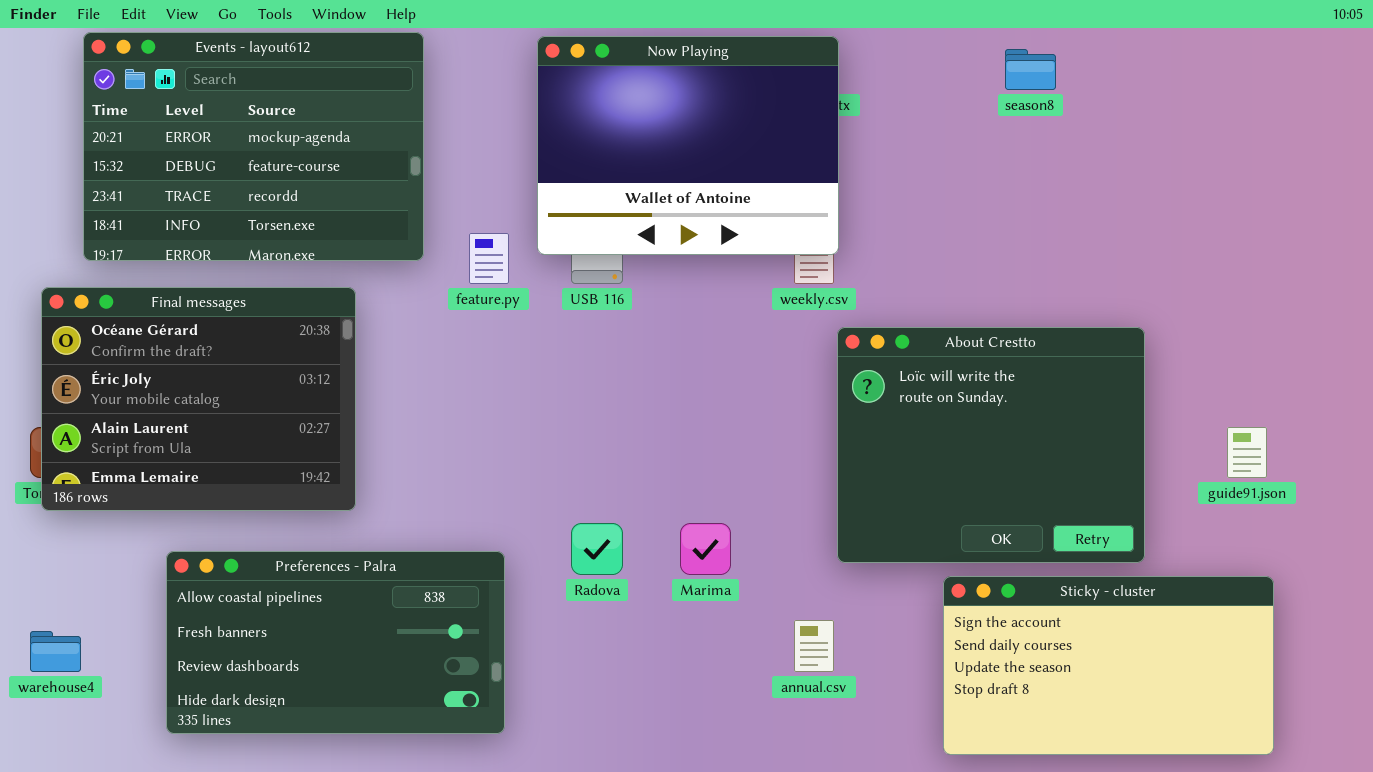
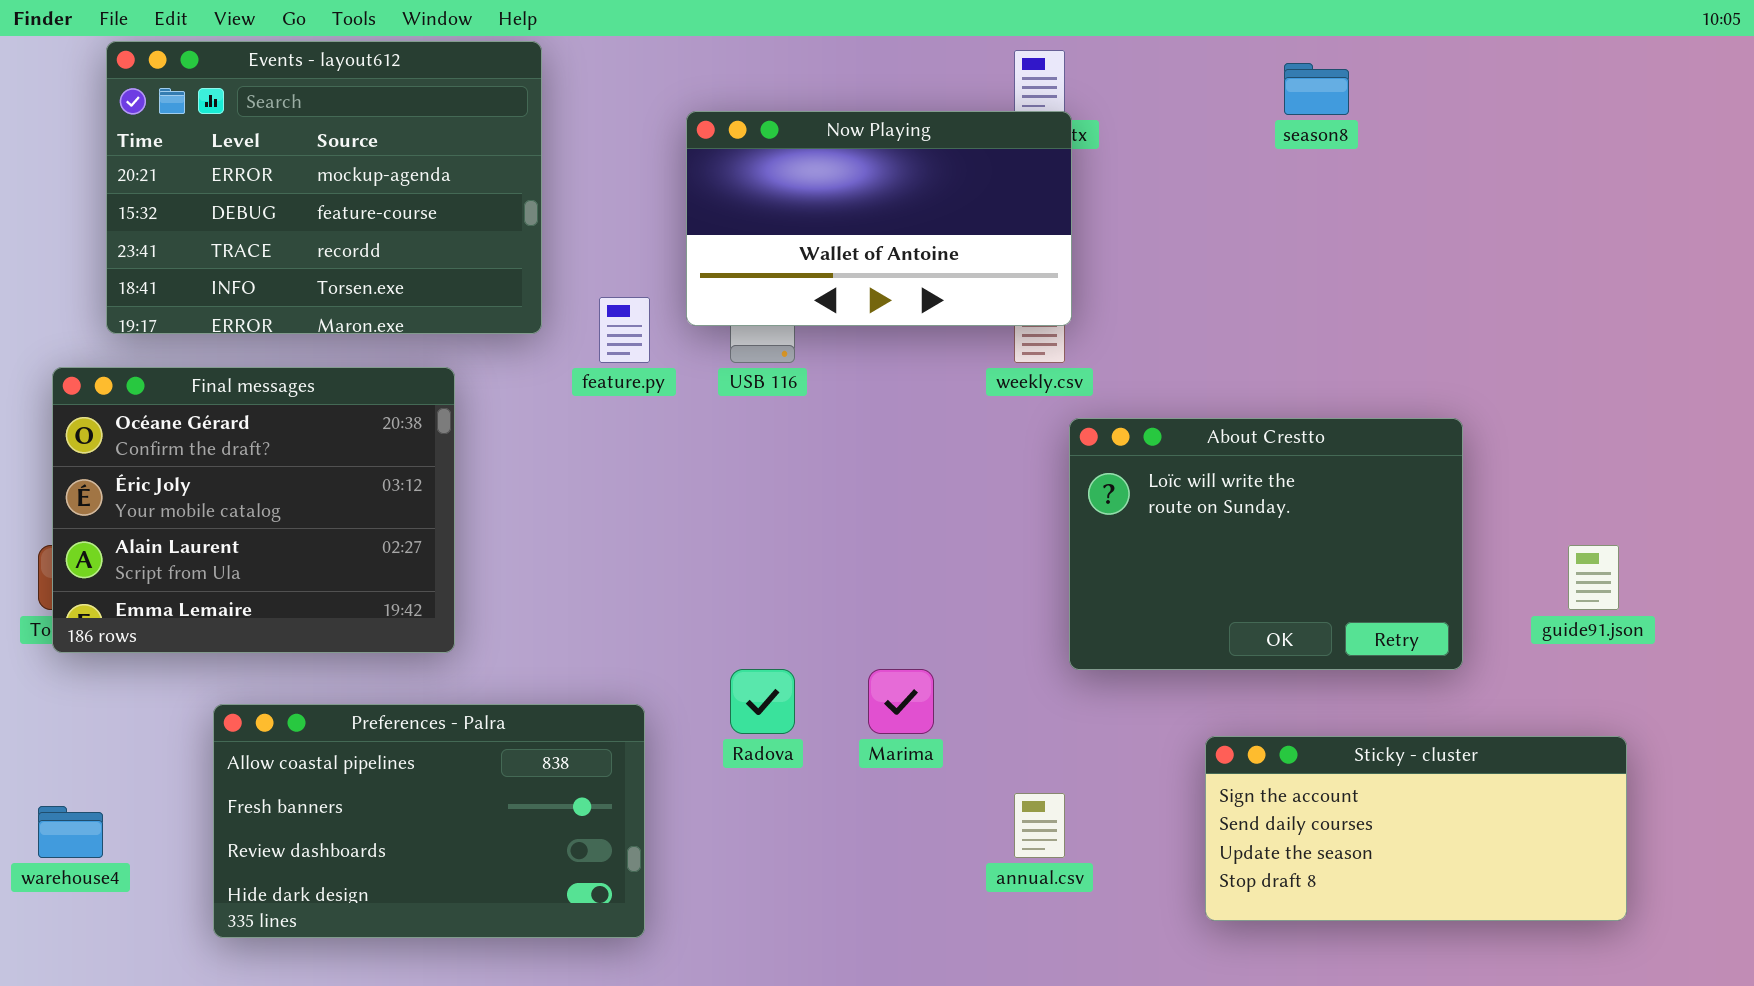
Now Playing: [537,36,839,255] -> [686,111,1072,326], resized
About Crestto: [837,327,1145,563] -> [1069,418,1463,670], resized
Sticky - cluster: [943,576,1274,755] -> [1205,736,1627,921], resized

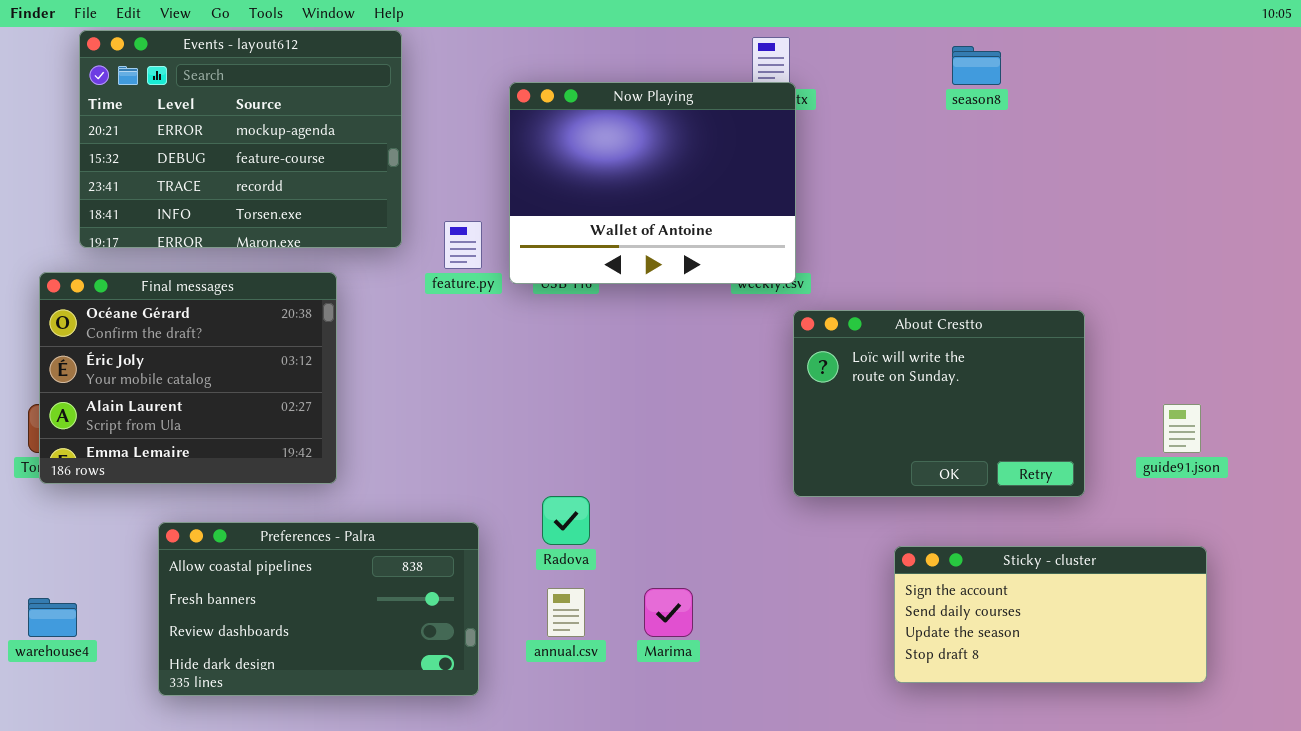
Now Playing: [686,111,1072,326] -> [509,82,796,284], resized
Marima: [868,669,934,734] -> [644,588,693,637], moved
annual.csv: [1014,793,1065,858] -> [547,588,585,637], moved

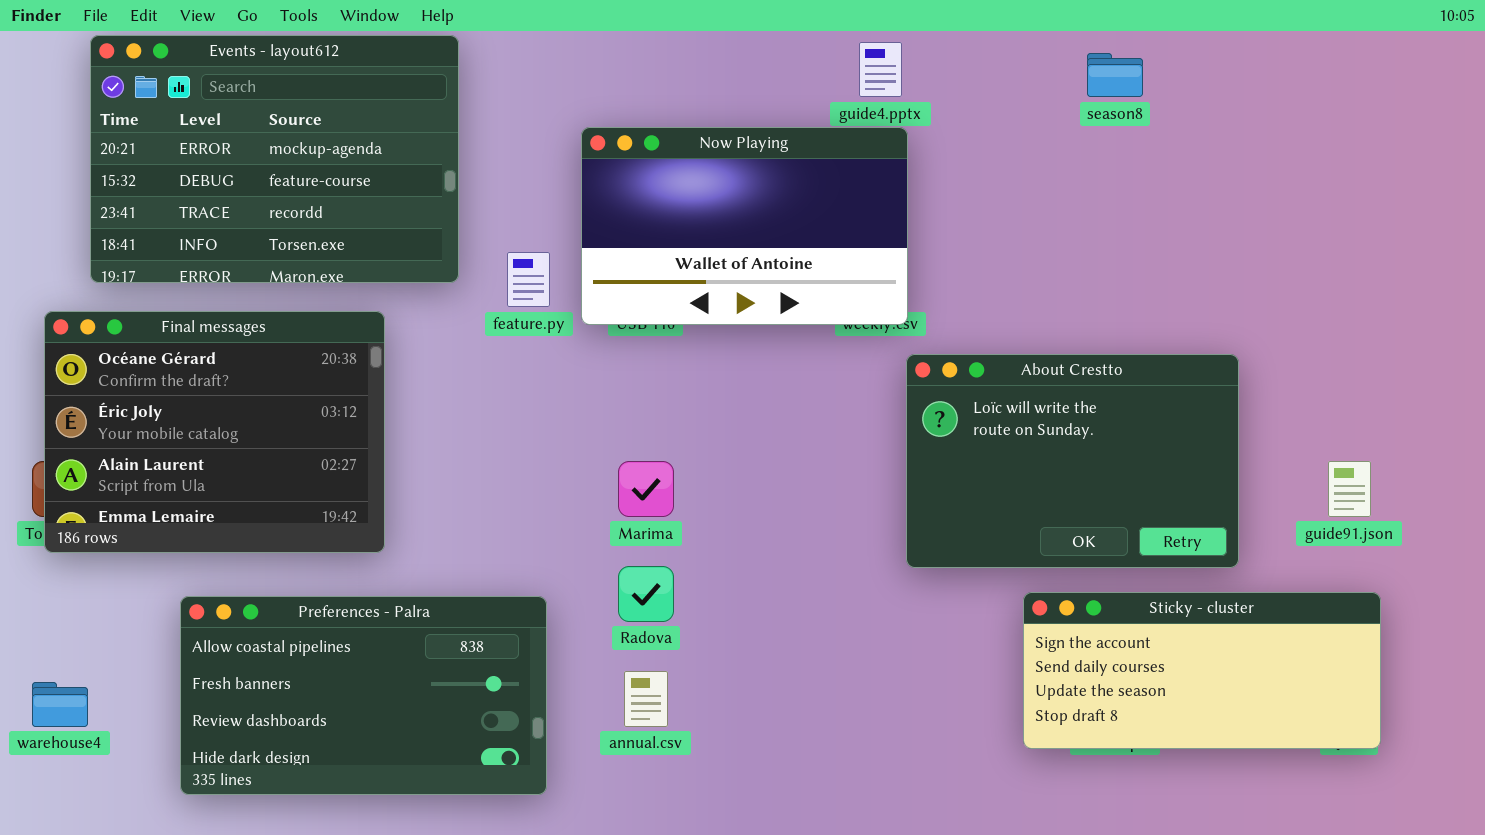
Now Playing: [509,82,796,284] -> [581,127,908,325], resized
Sticky - cluster: [894,546,1207,683] -> [1023,592,1381,749], moved
Marima: [644,588,693,637] -> [618,461,674,517], moved

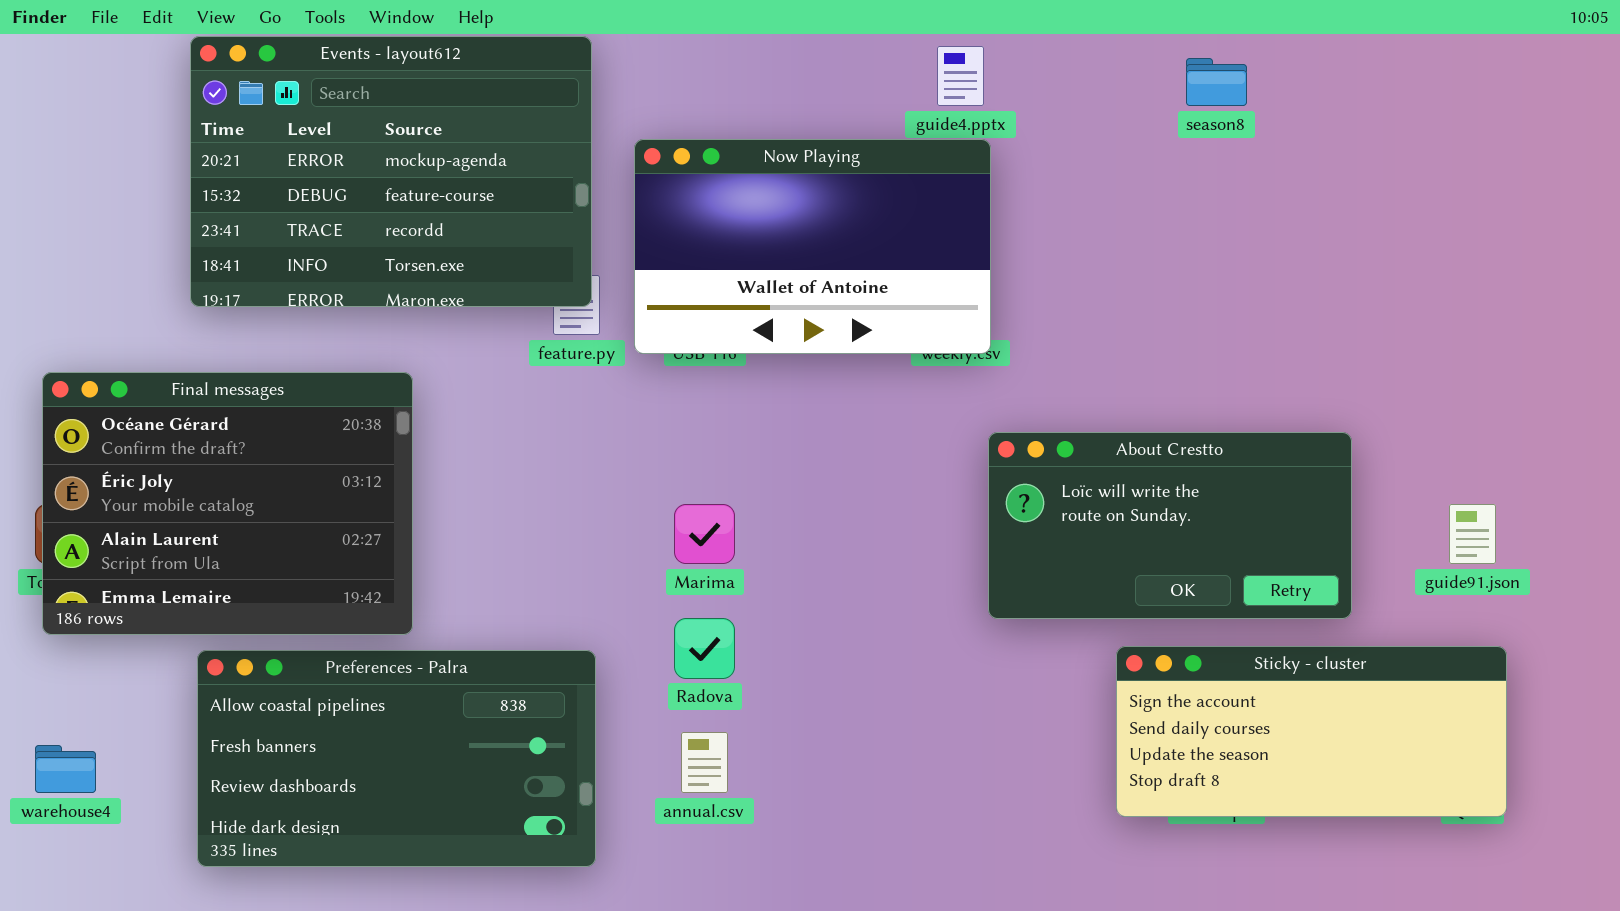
Events - layout612: [90,35,459,283] -> [190,36,592,307], moved
Final messages: [44,311,385,553] -> [42,372,413,635], moved
About Crestto: [906,354,1239,568] -> [988,432,1352,619], resized

